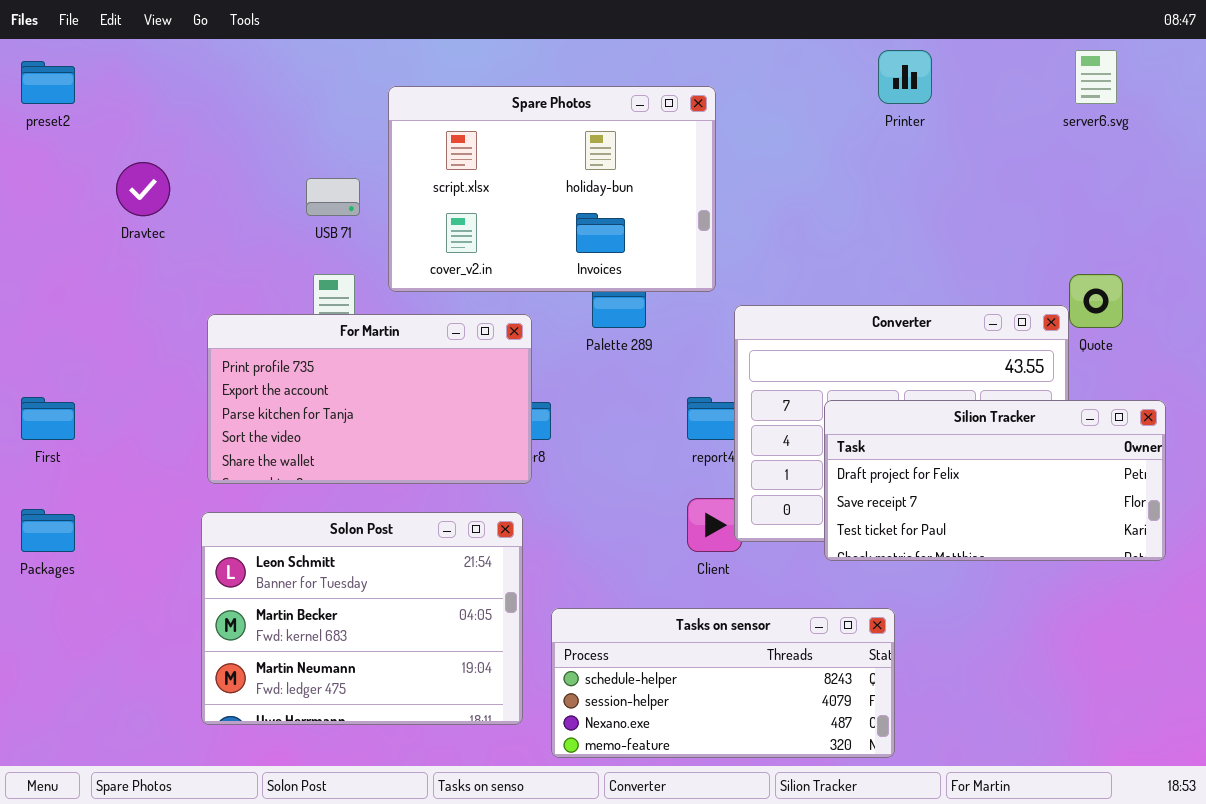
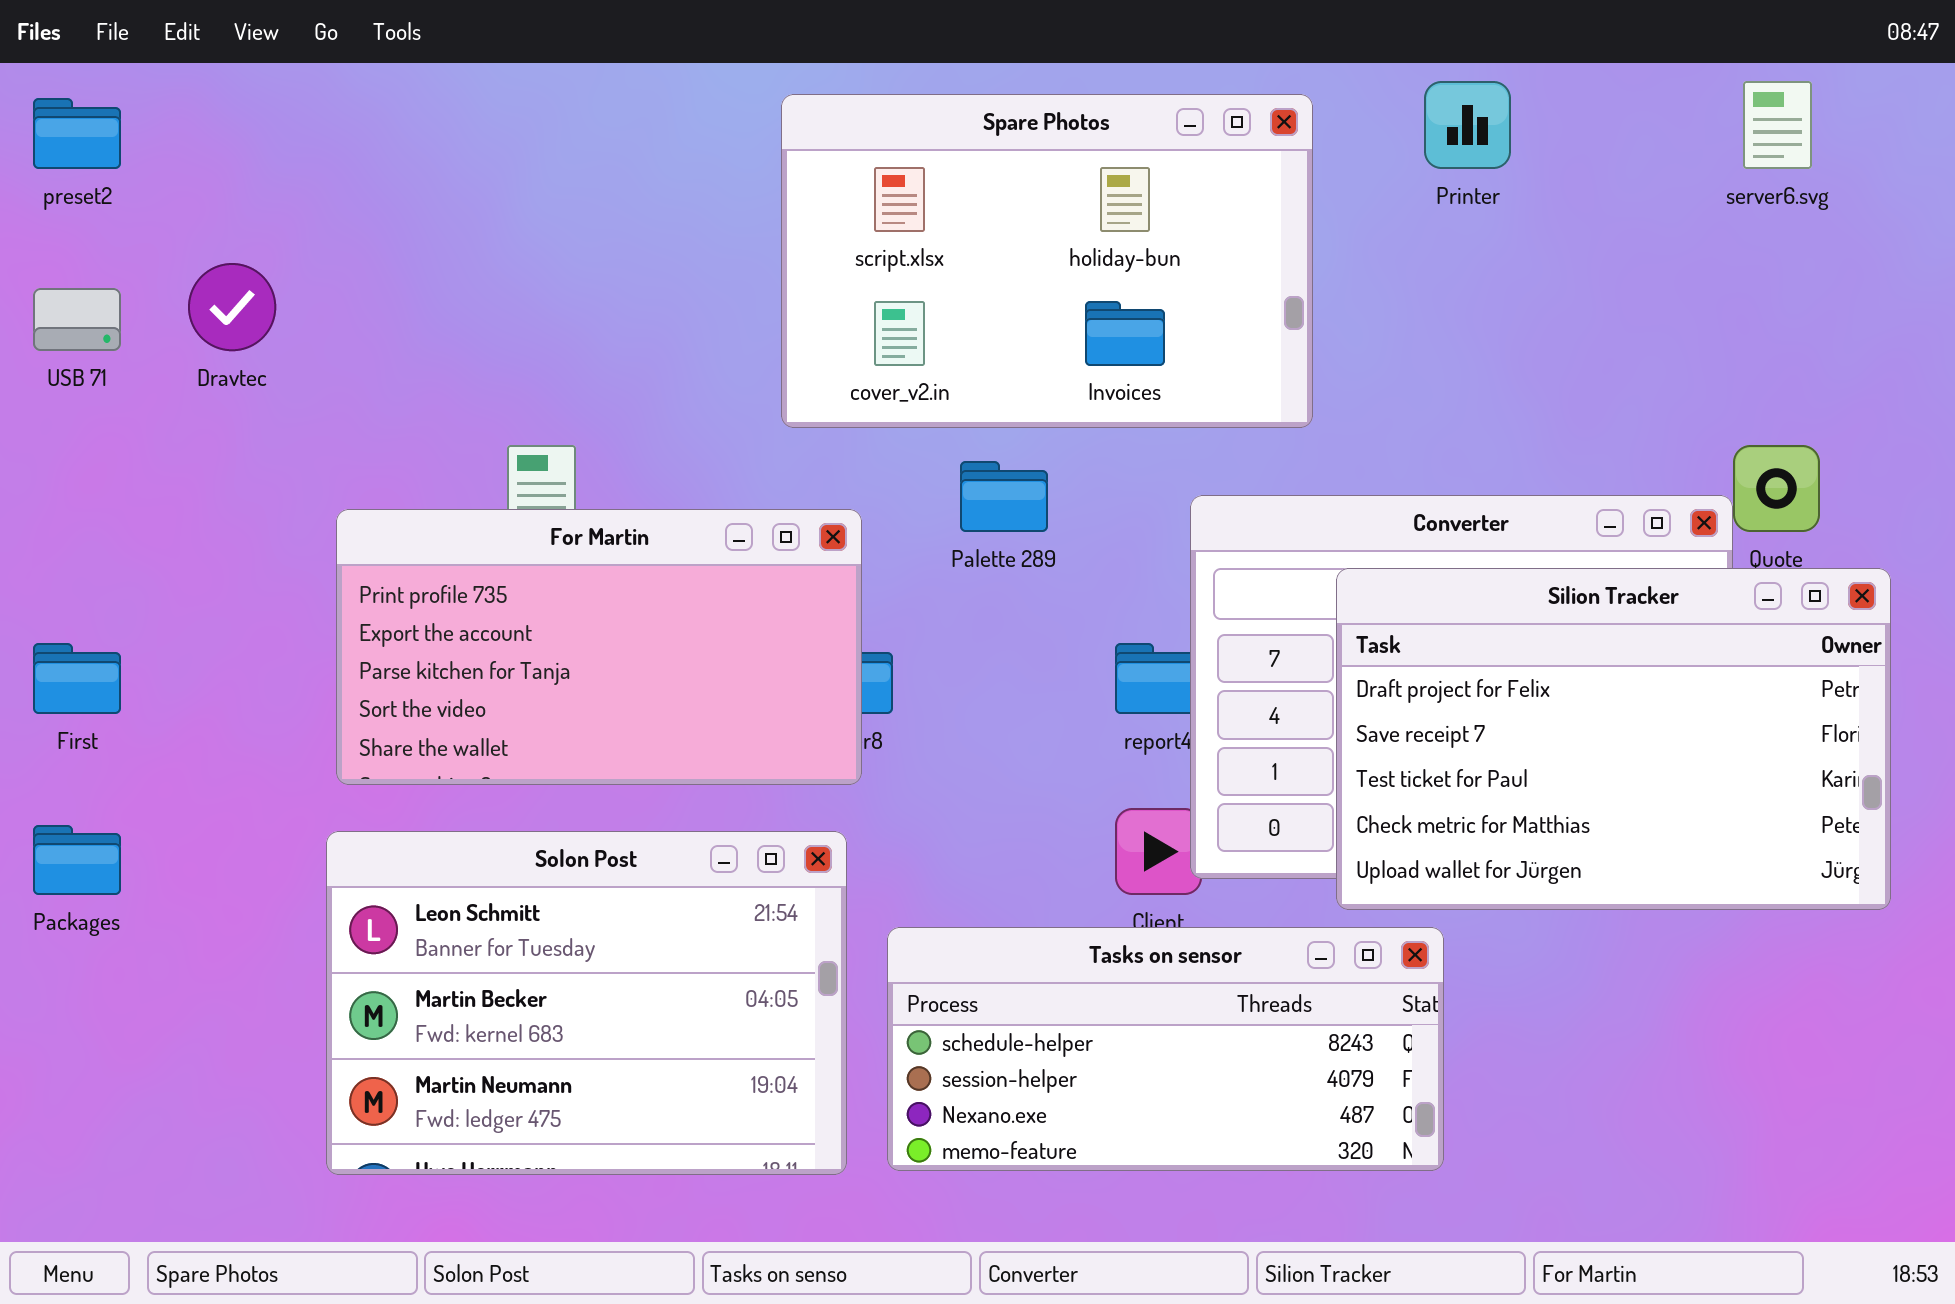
Spare Photos: [388,86,716,292] -> [781,94,1313,428], moved
USB 71: [306,178,360,216] -> [33,288,121,351], moved
Silion Tracker: [824,400,1166,561] -> [1336,568,1891,910], resized
Tasks on sensor: [551,608,895,758] -> [887,927,1444,1171], moved

